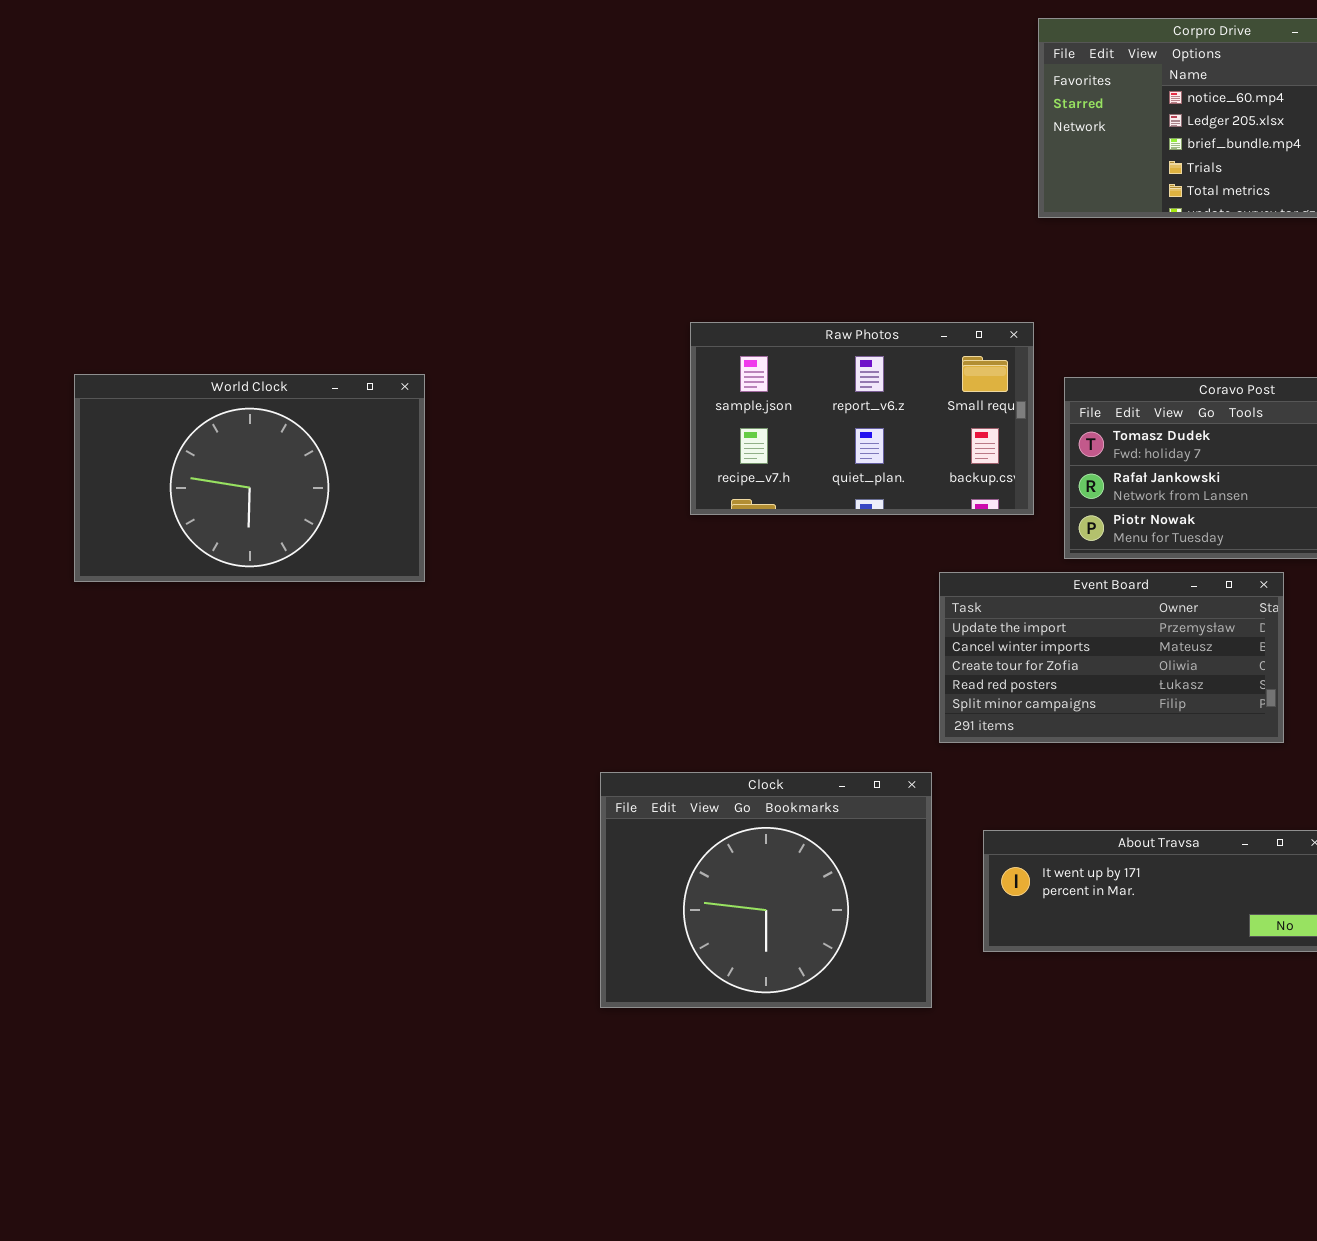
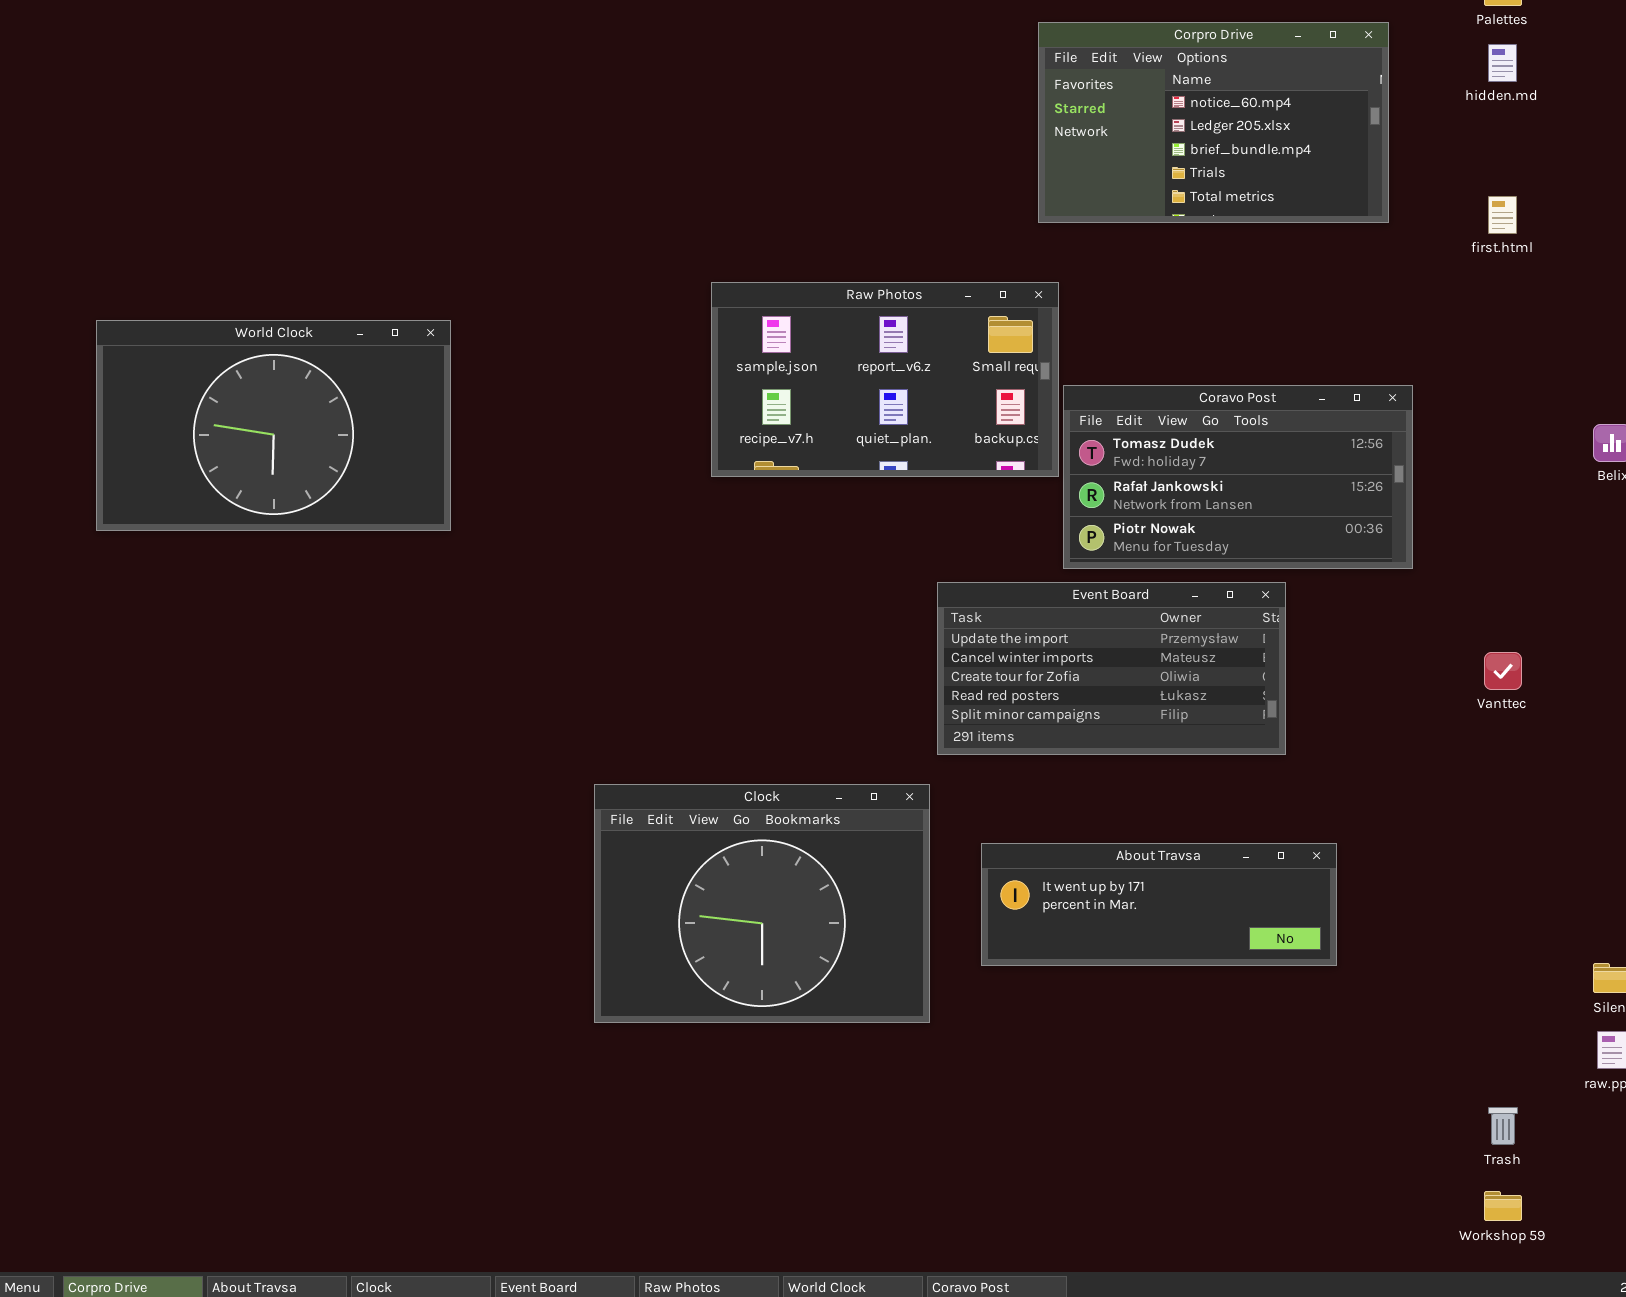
Raw Photos: [690,322,1034,515] -> [711,282,1059,477], moved
World Clock: [74,374,425,582] -> [96,320,451,531], moved

